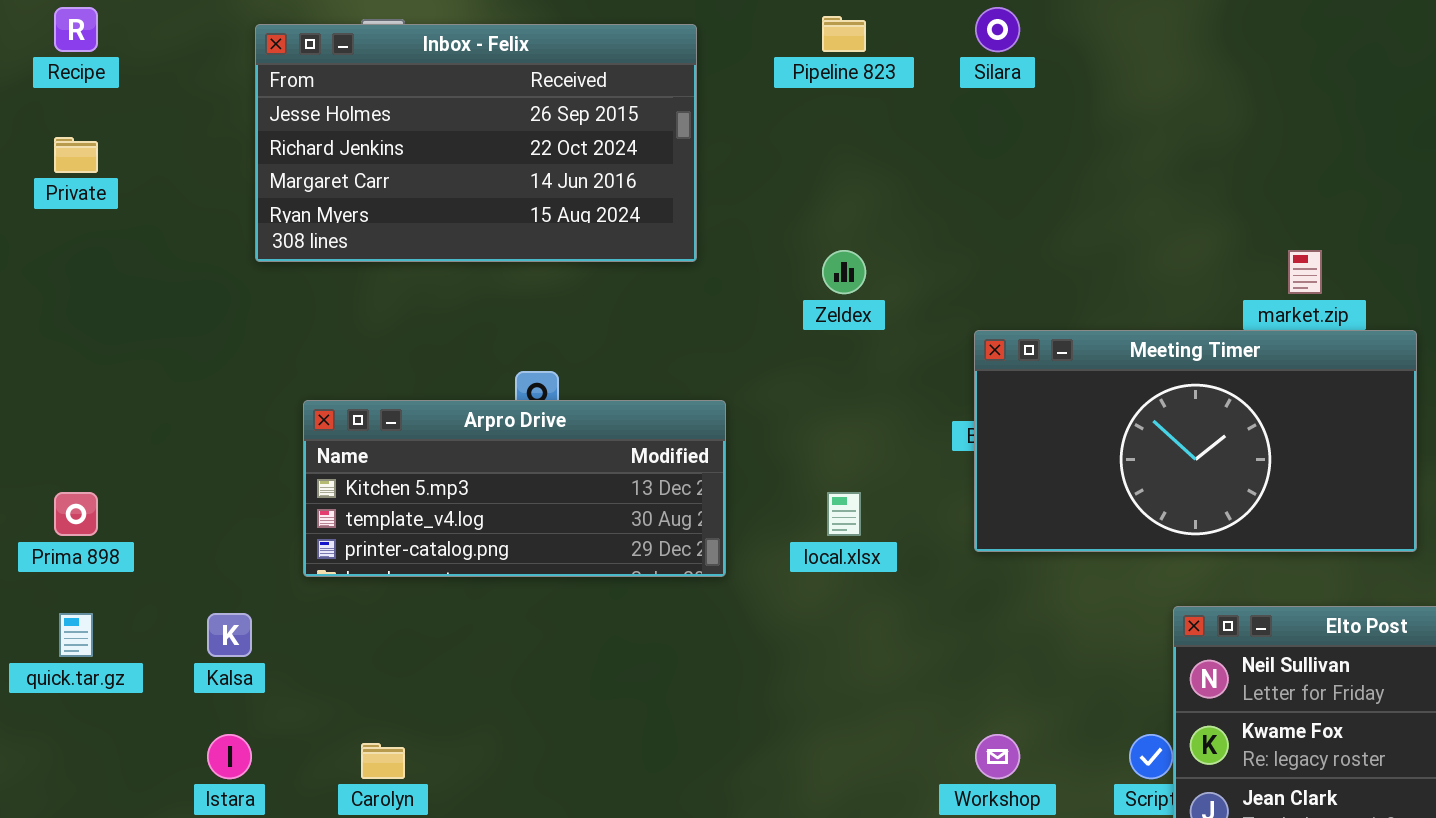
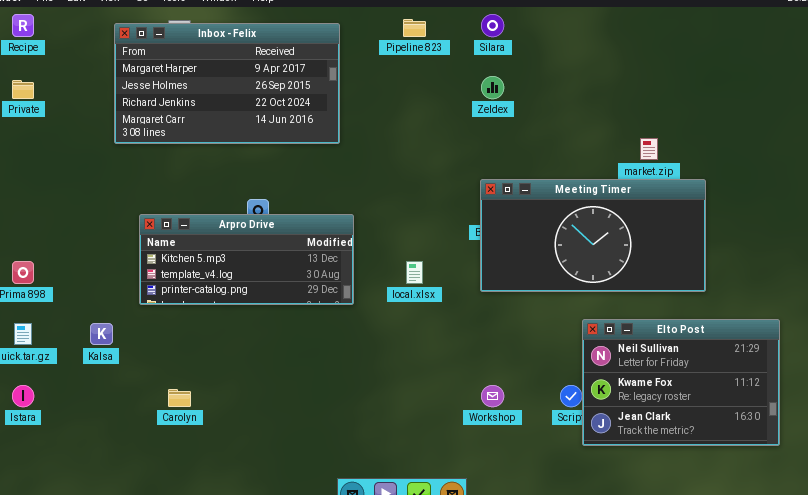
Inbox - Felix: [255,24,697,262] -> [114,23,340,144], scrolled up 1 row
Zeldex: [822,250,866,294] -> [481,76,504,99], moved
Istara: [207,734,252,779] -> [12,385,34,407], moved

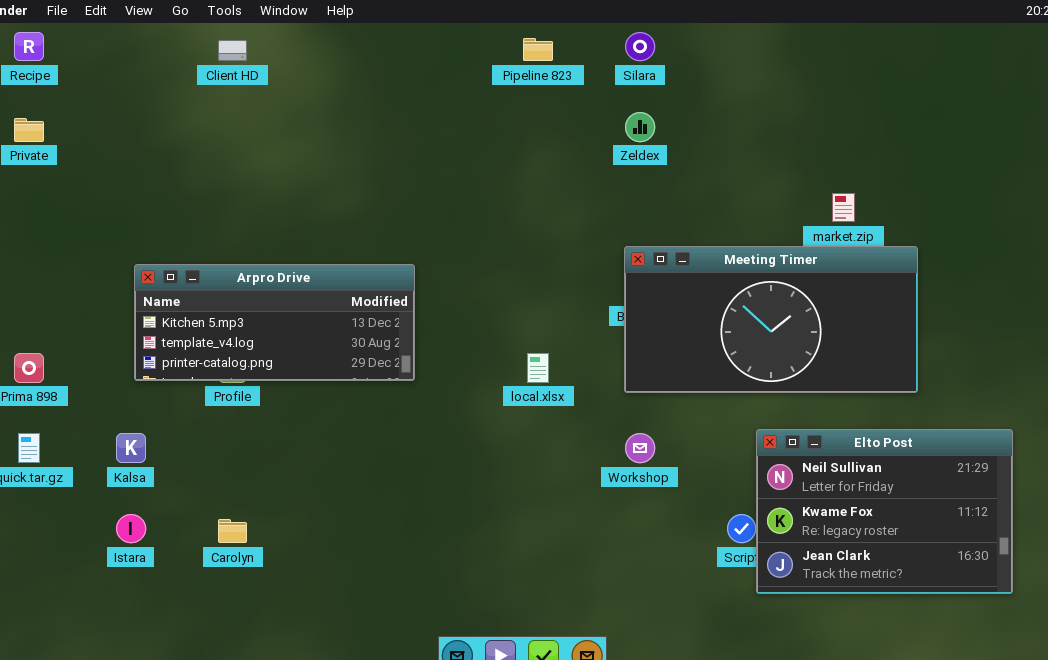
Inbox - Felix: [114,23,340,144] -> none, closed
Arpro Drive: [139,214,354,305] -> [134,264,415,381], moved
Istara: [12,385,34,407] -> [116,514,146,543], moved
Workshop: [481,385,504,407] -> [625,433,655,463], moved

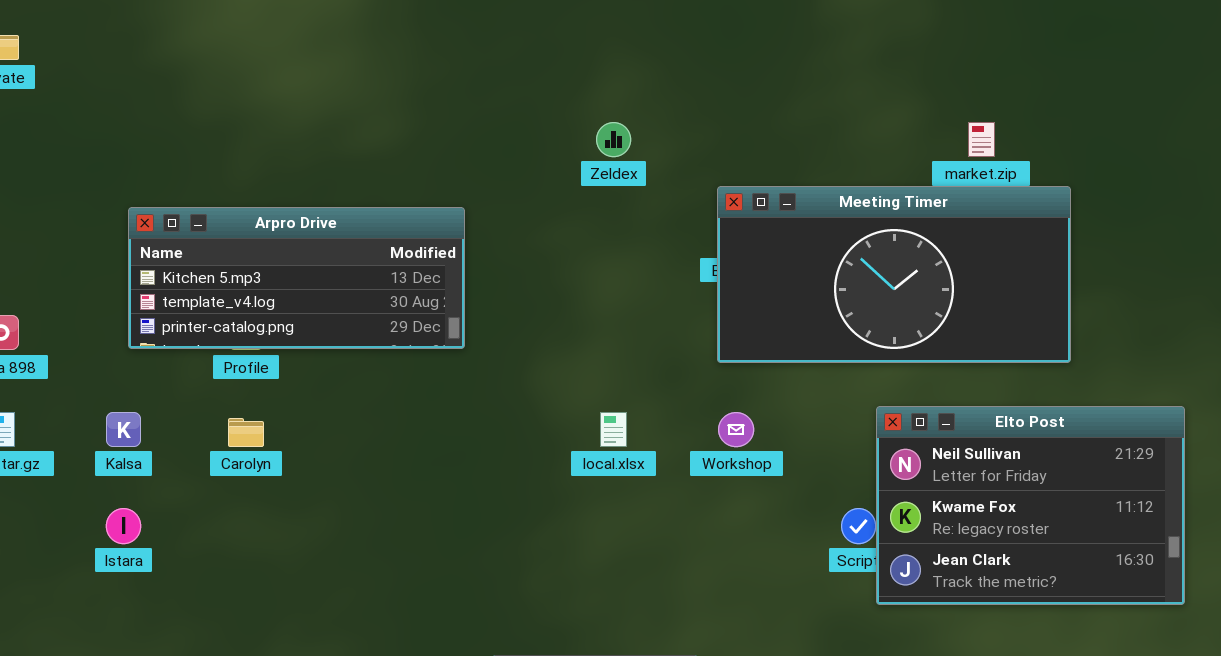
Zeldex: [625,112,655,142] -> [596,122,631,157], moved
local.xlsx: [527,353,549,383] -> [600,412,627,447], moved
Carolyn: [218,519,247,543] -> [228,418,264,447], moved

